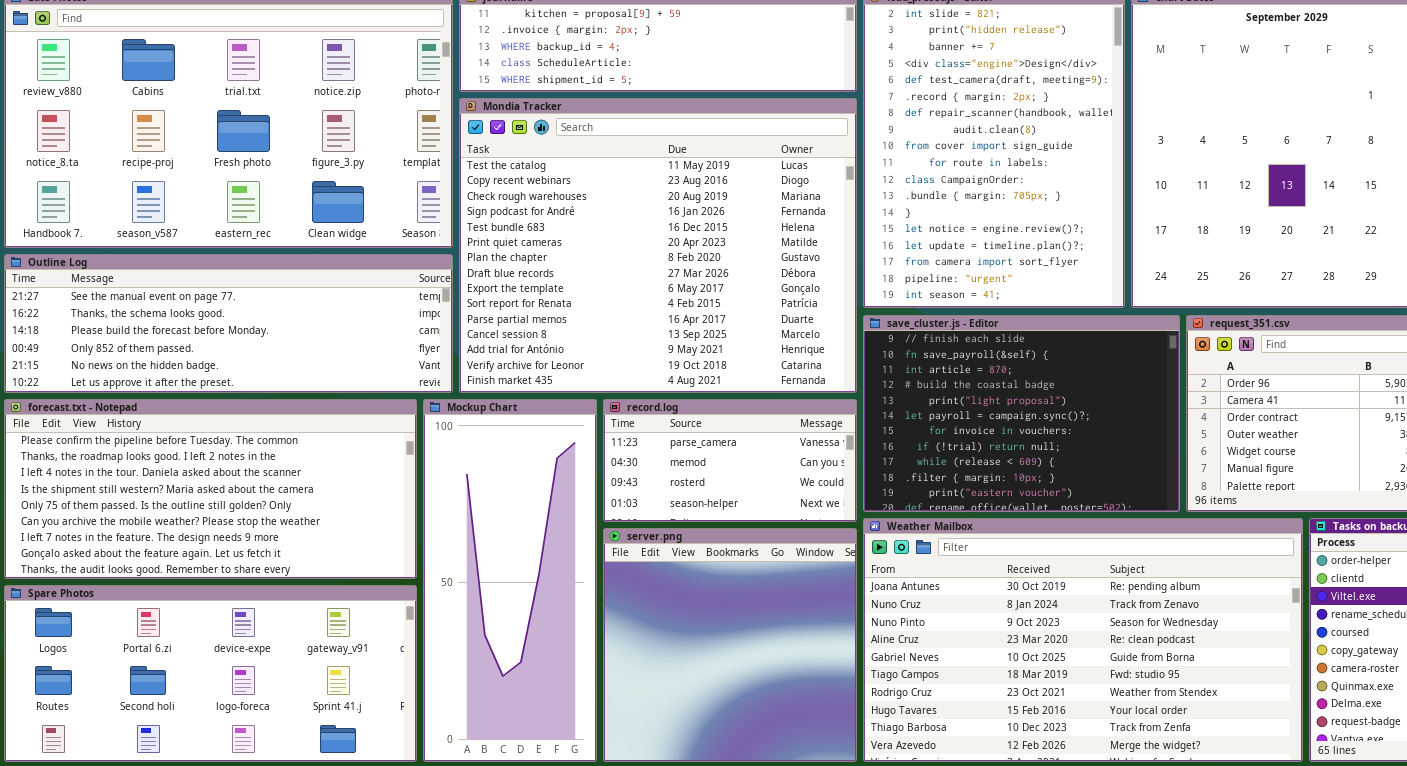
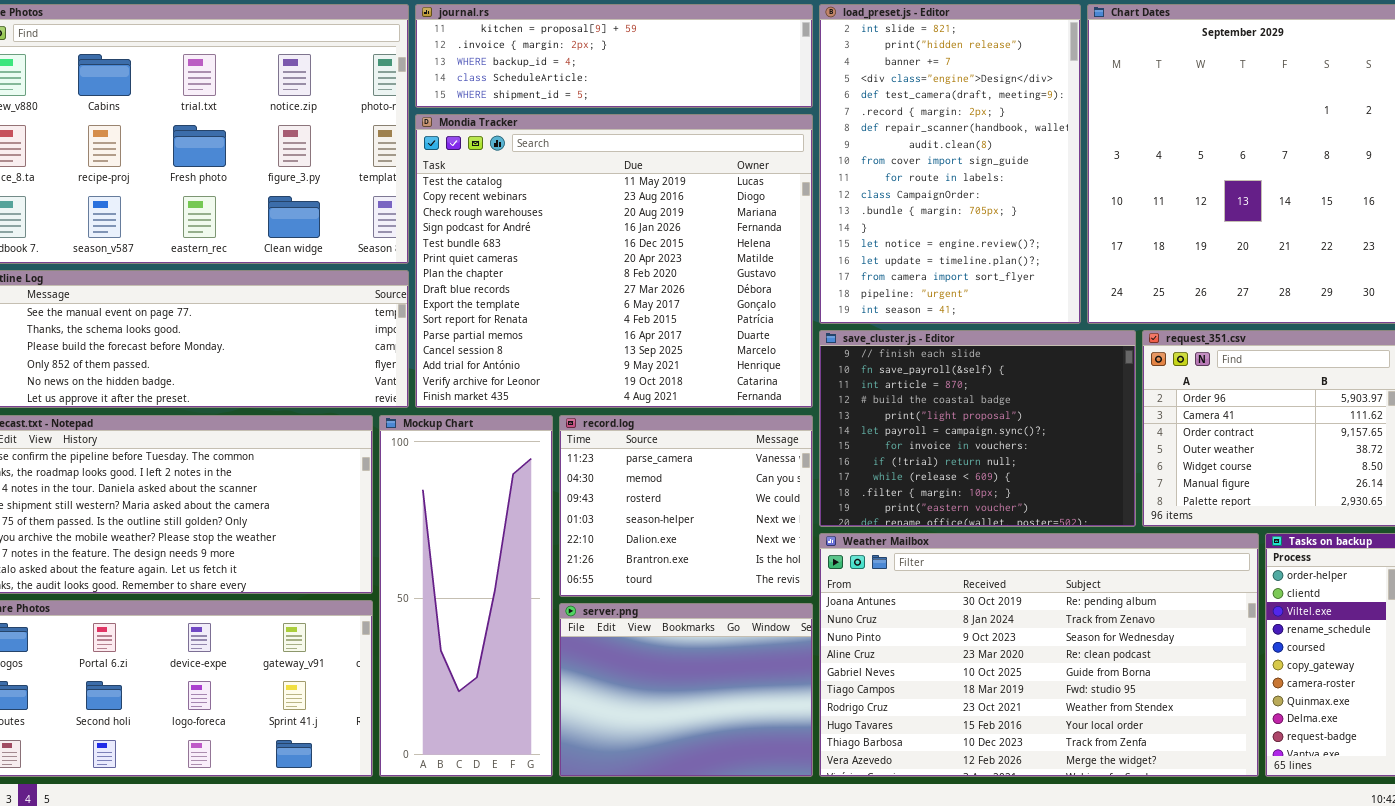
record.log: [603,399,857,522] -> [559,415,813,597], resized
server.png: [603,528,857,762] -> [559,603,813,777], resized

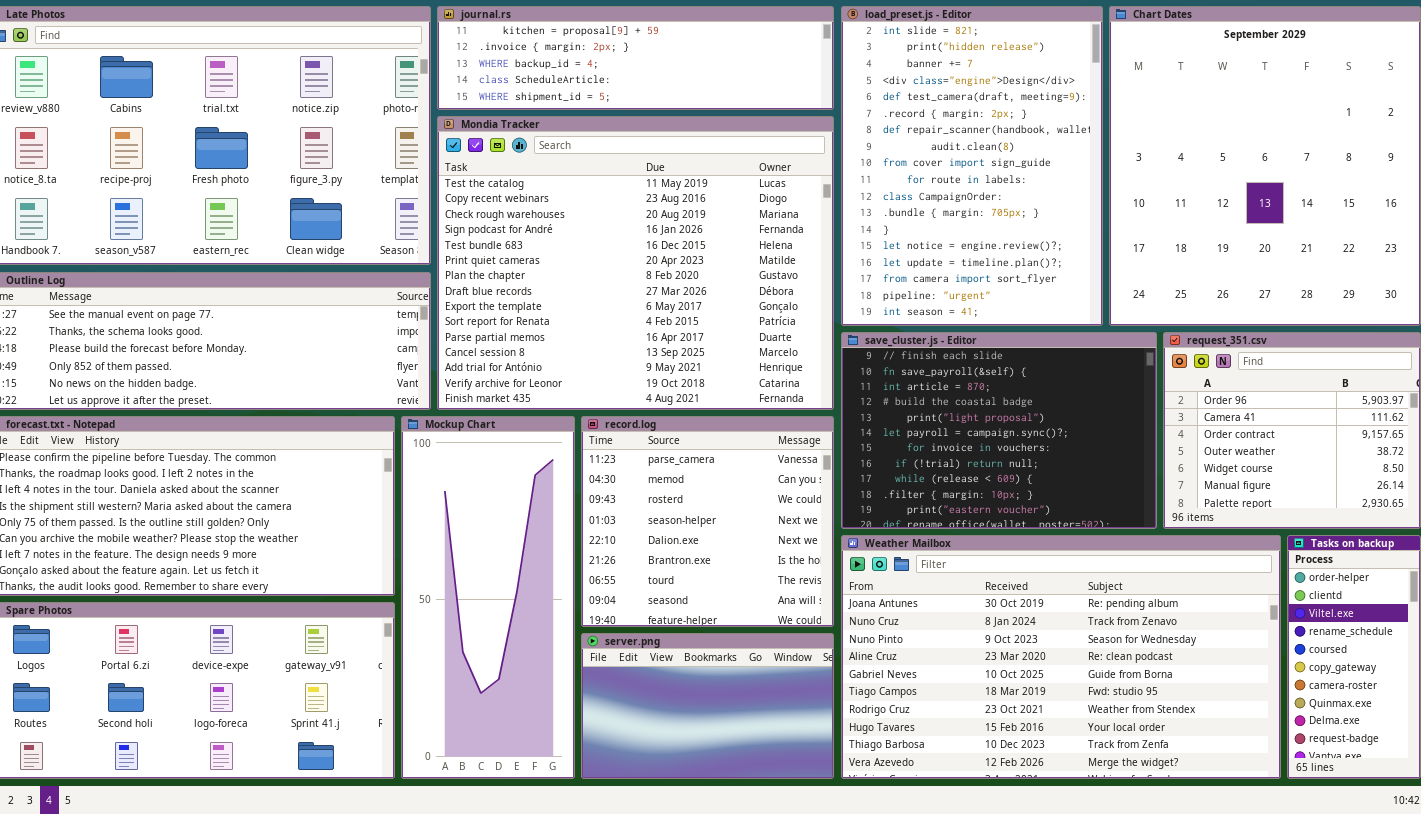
record.log: [559,415,813,597] -> [581,416,834,627], resized
server.png: [559,603,813,777] -> [581,633,834,779], resized

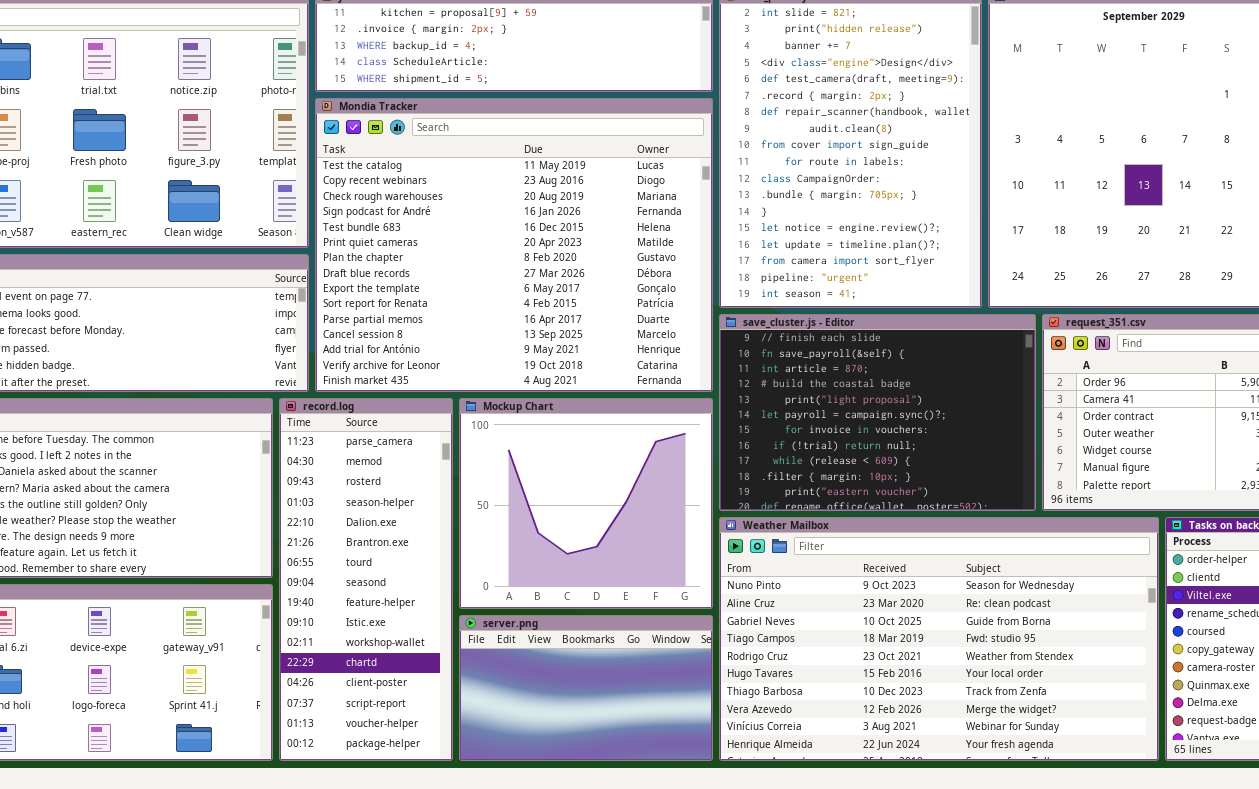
Mockup Chart: [401,416,575,779] -> [459,398,713,609], moved, resized
record.log: [581,416,834,627] -> [279,398,453,761], moved, resized
Weather Mailbox: [841,535,1281,779] -> [719,517,1159,761], scrolled down 2 rows

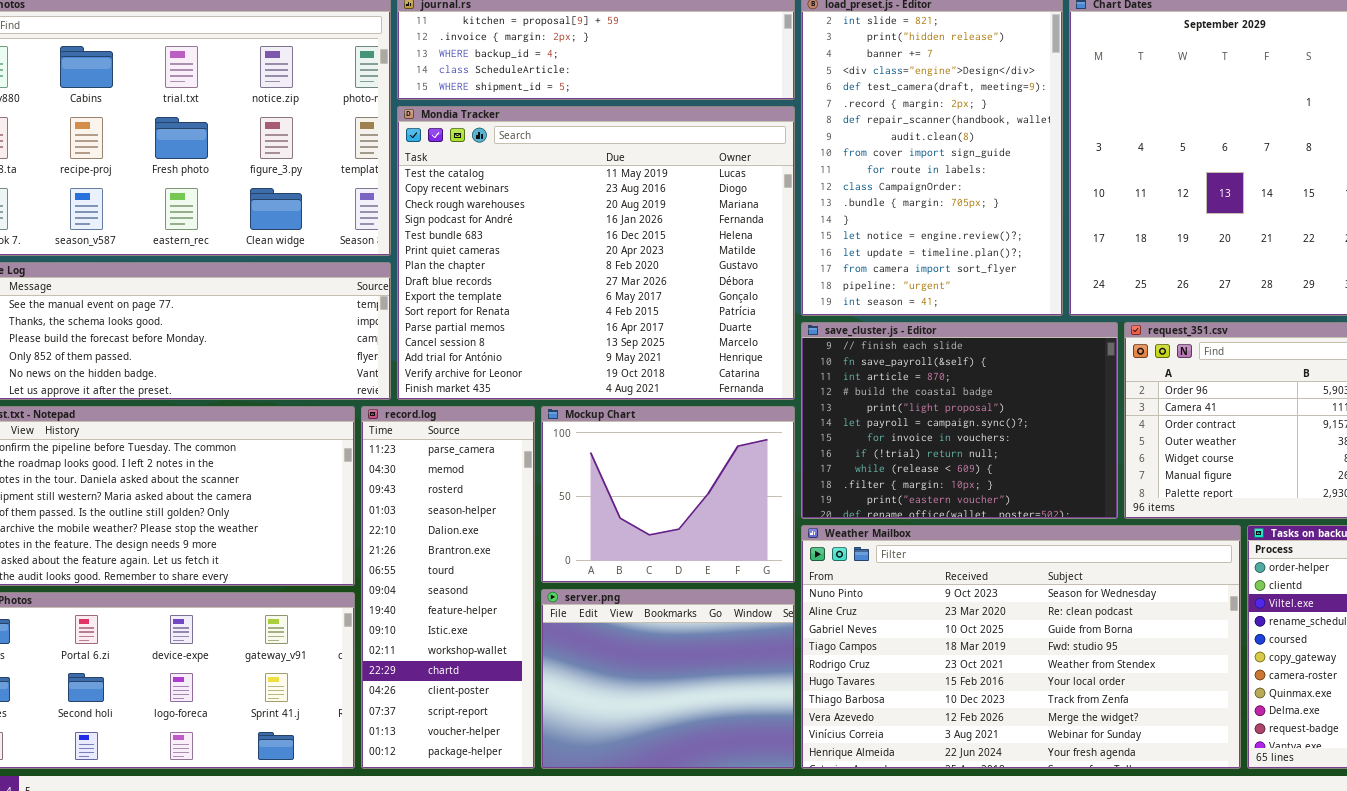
Mockup Chart: [459,398,713,609] -> [541,406,795,583], resized
server.png: [459,615,713,761] -> [541,589,795,769], resized

